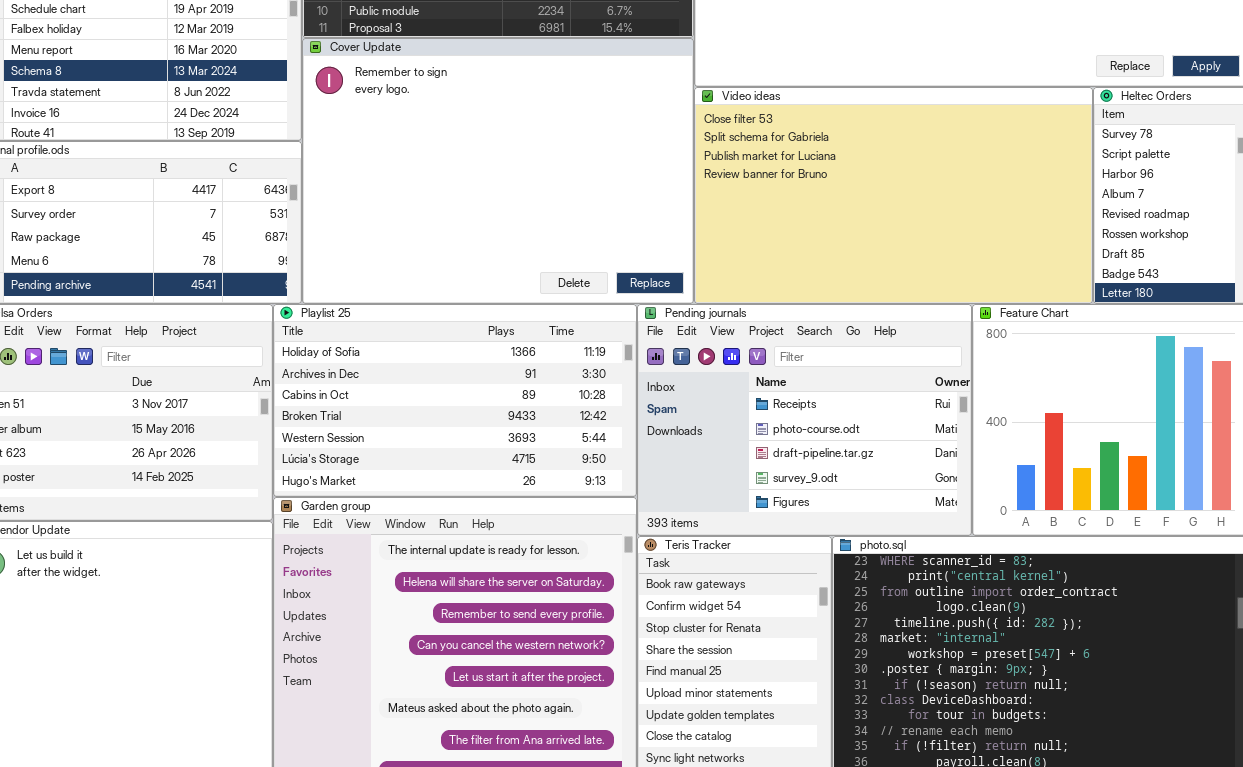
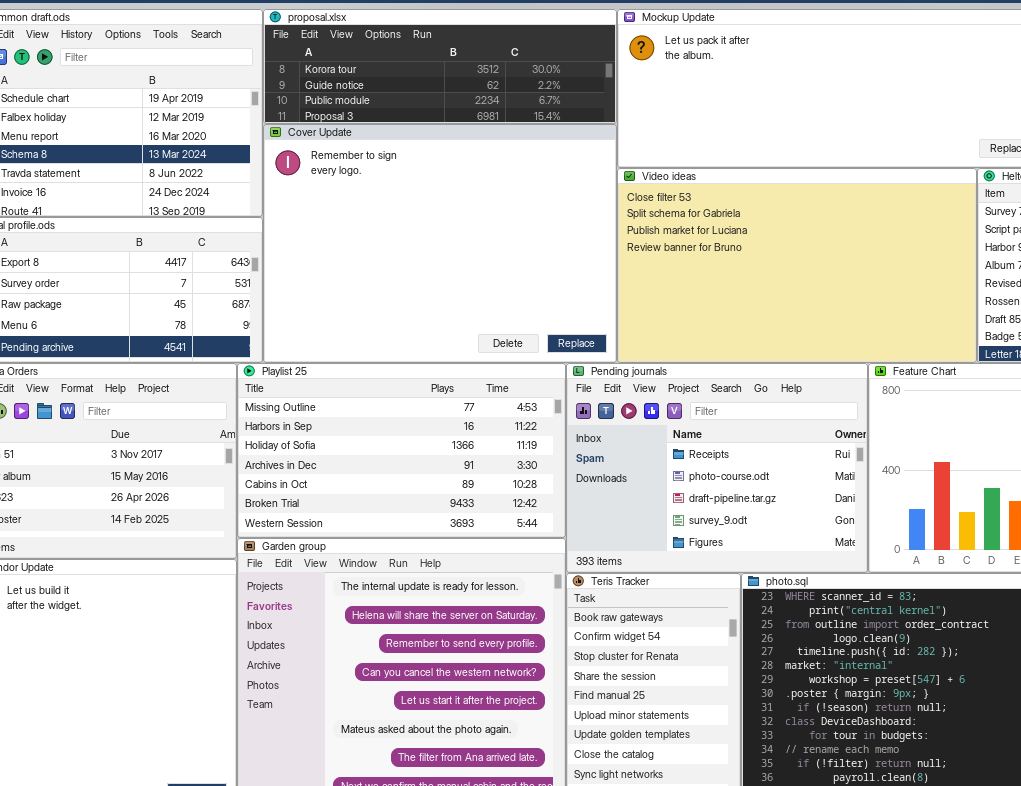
Playlist 25: [273,304,637,497] -> [237,363,566,538], scrolled up 2 rows

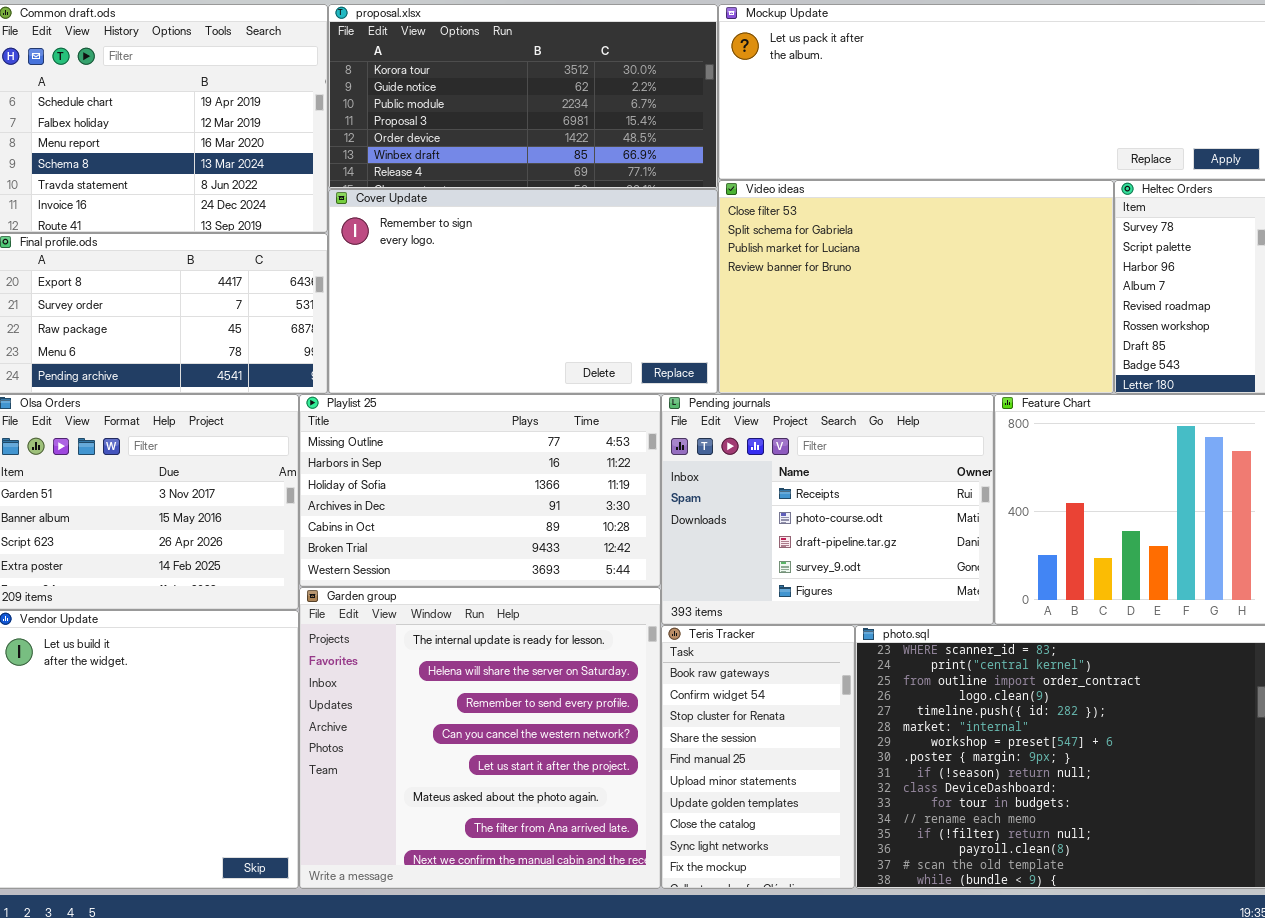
proposal.xlsx: [263,9,617,124] -> [328,4,718,189], resized
Cover Update: [263,124,617,363] -> [328,189,718,394], resized

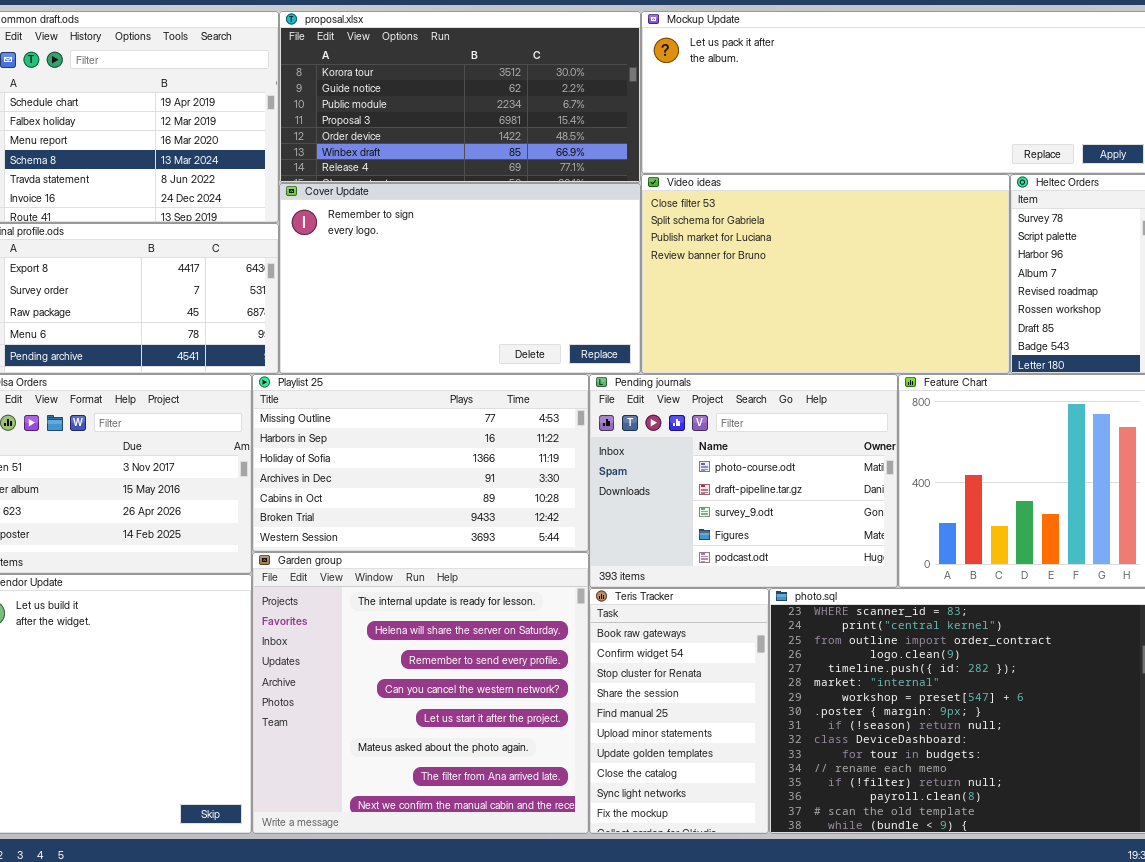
Pending journals: [661,394,994,625] -> [589,374,898,588], scrolled down 1 row

